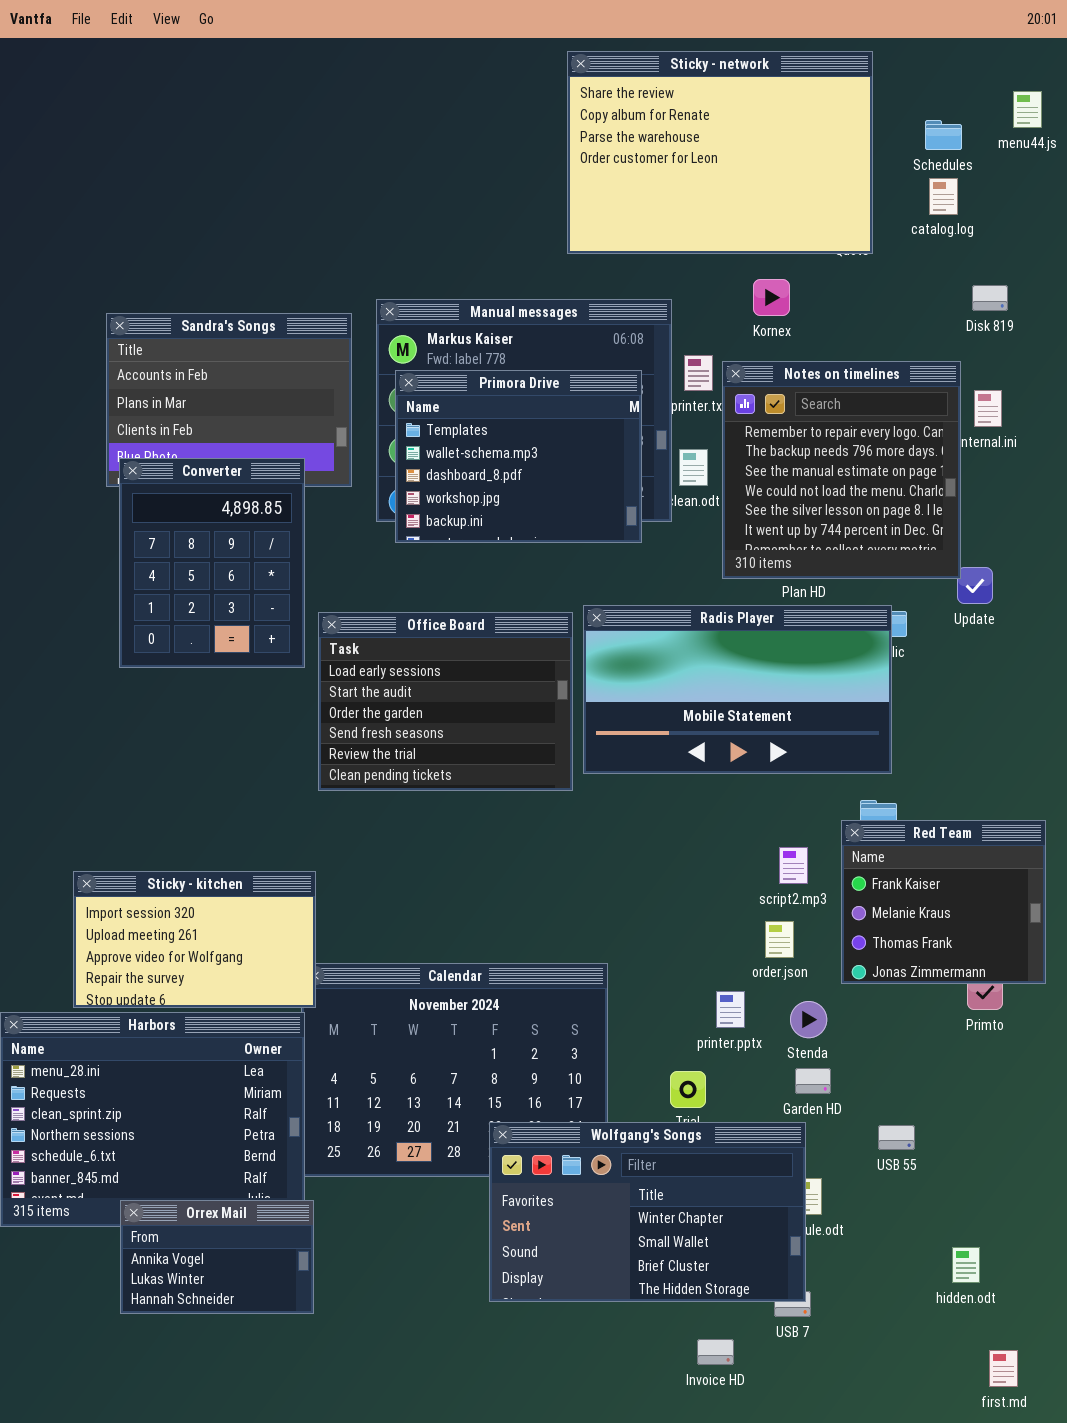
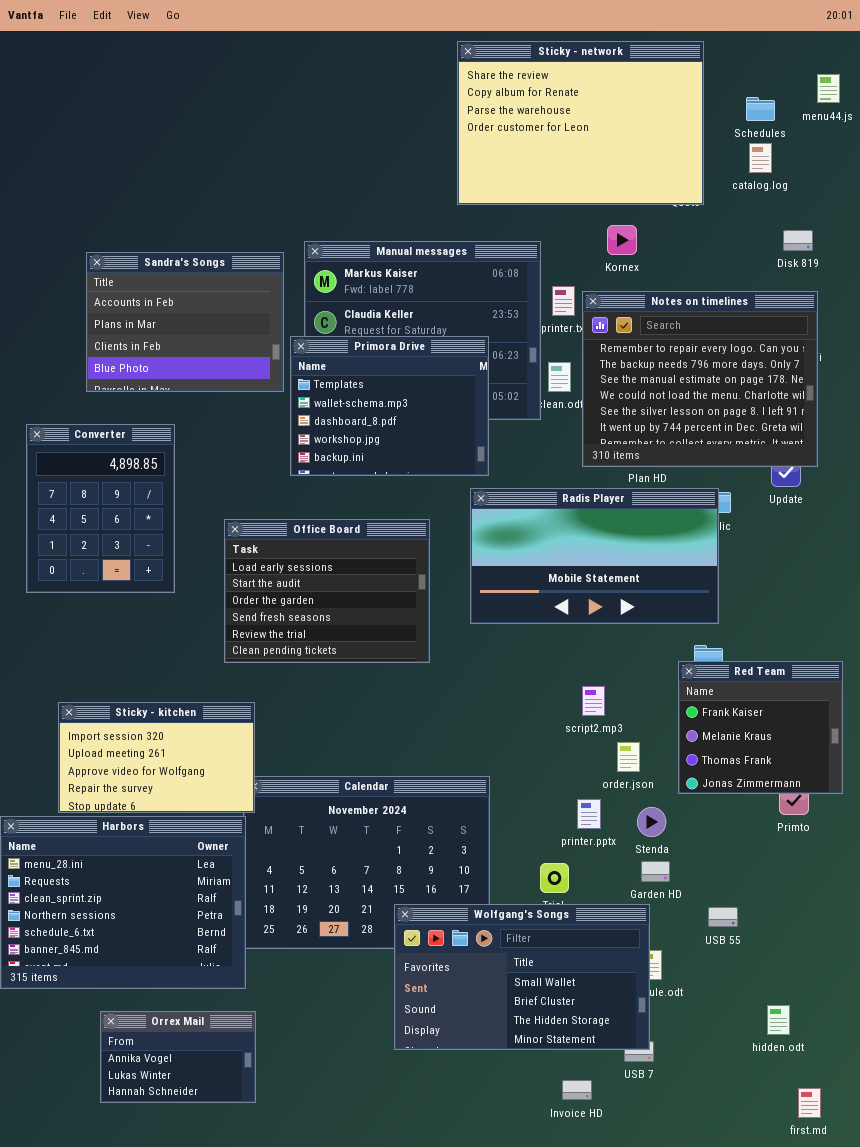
Notes on timelines: [722,361,961,579] -> [582,291,818,467], resized
Primora Drive: [395,370,642,543] -> [290,336,489,476], moved
Converter: [119,458,305,668] -> [26,424,175,593], moved
Office Board: [318,612,573,791] -> [224,519,430,663], moved
script2.mp3: [779,847,808,884] -> [582,686,605,716], moved
Wolfgang's Songs: [489,1122,806,1302] -> [394,904,650,1050], scrolled down 1 row
Orrex Mail: [120,1200,314,1314] -> [100,1011,256,1103], moved

